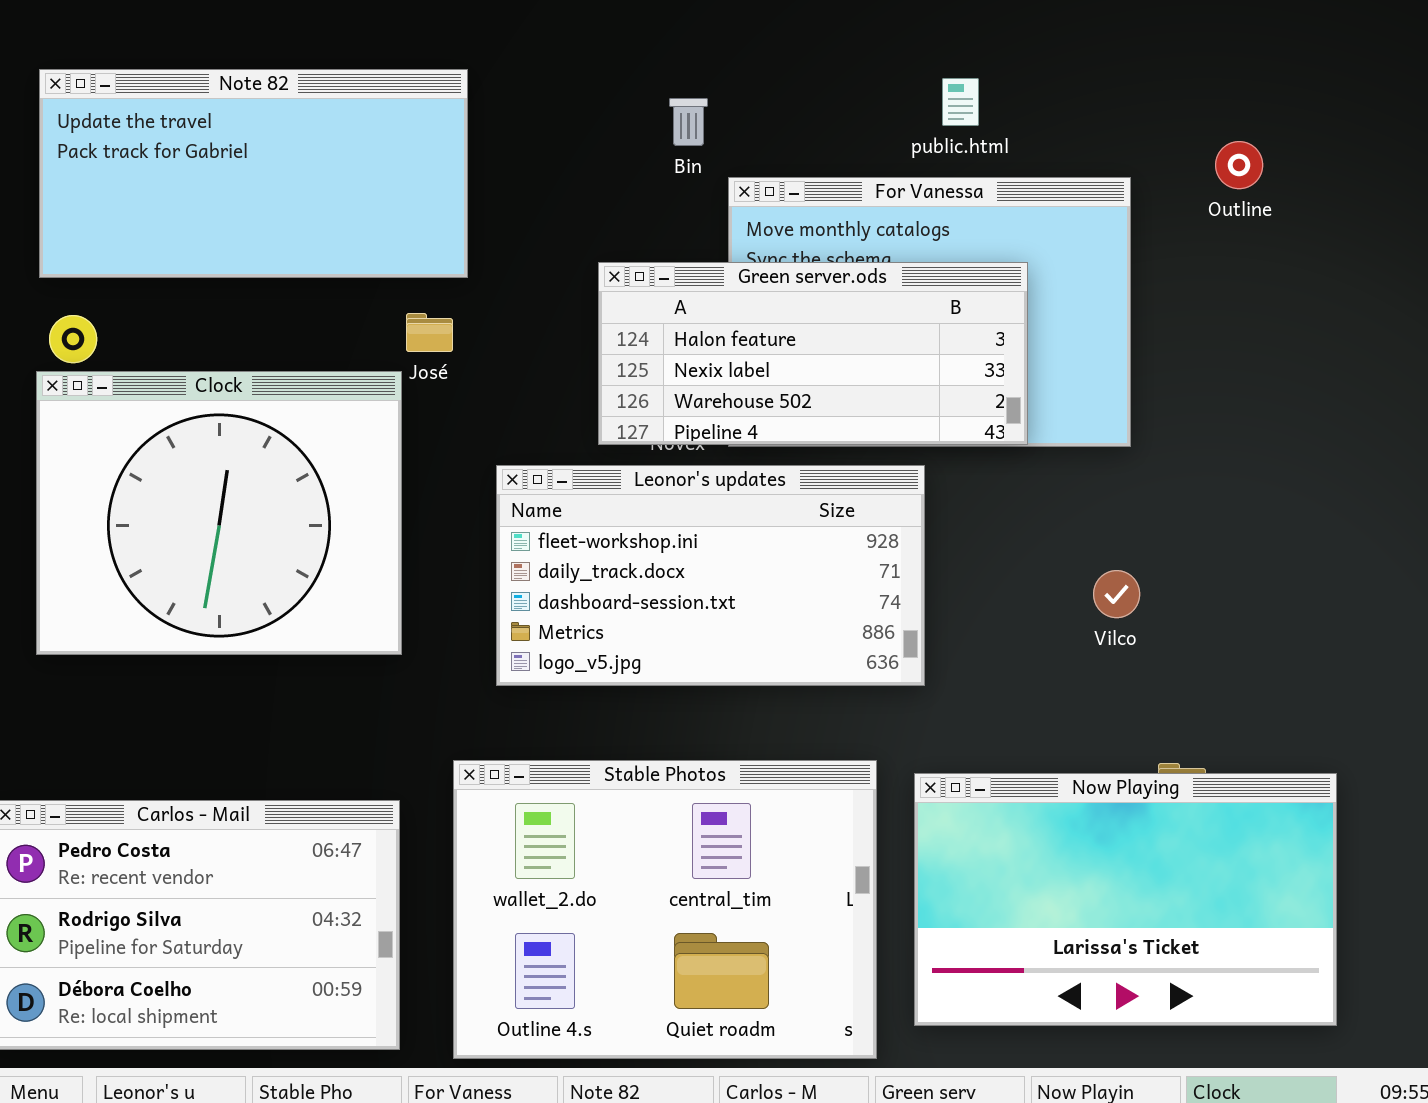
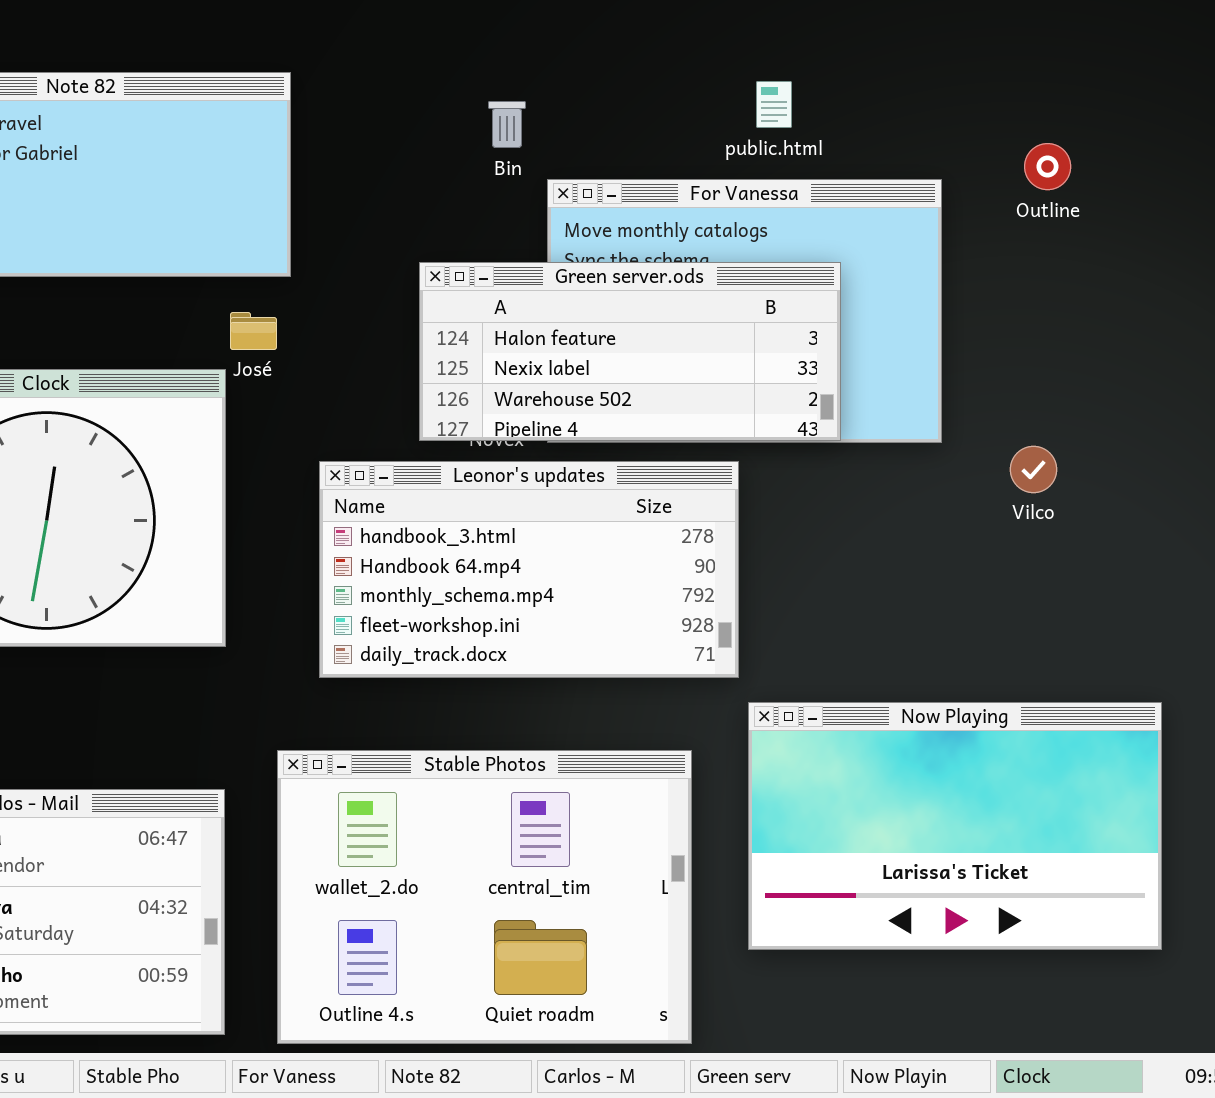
Leonor's updates: [496,465,925,686] -> [319,461,739,678], scrolled up 3 rows
Vilco: [1093,570,1140,618] -> [1010,446,1057,493], moved
Now Playing: [914,773,1337,1026] -> [748,702,1162,950], moved

